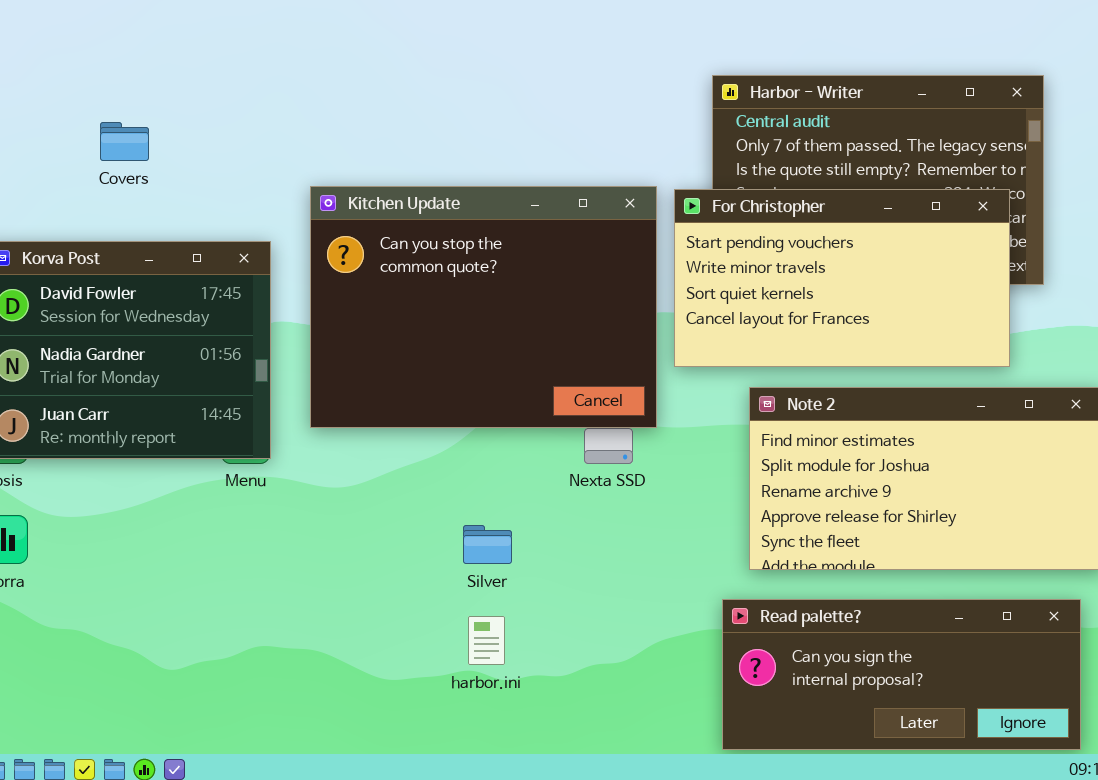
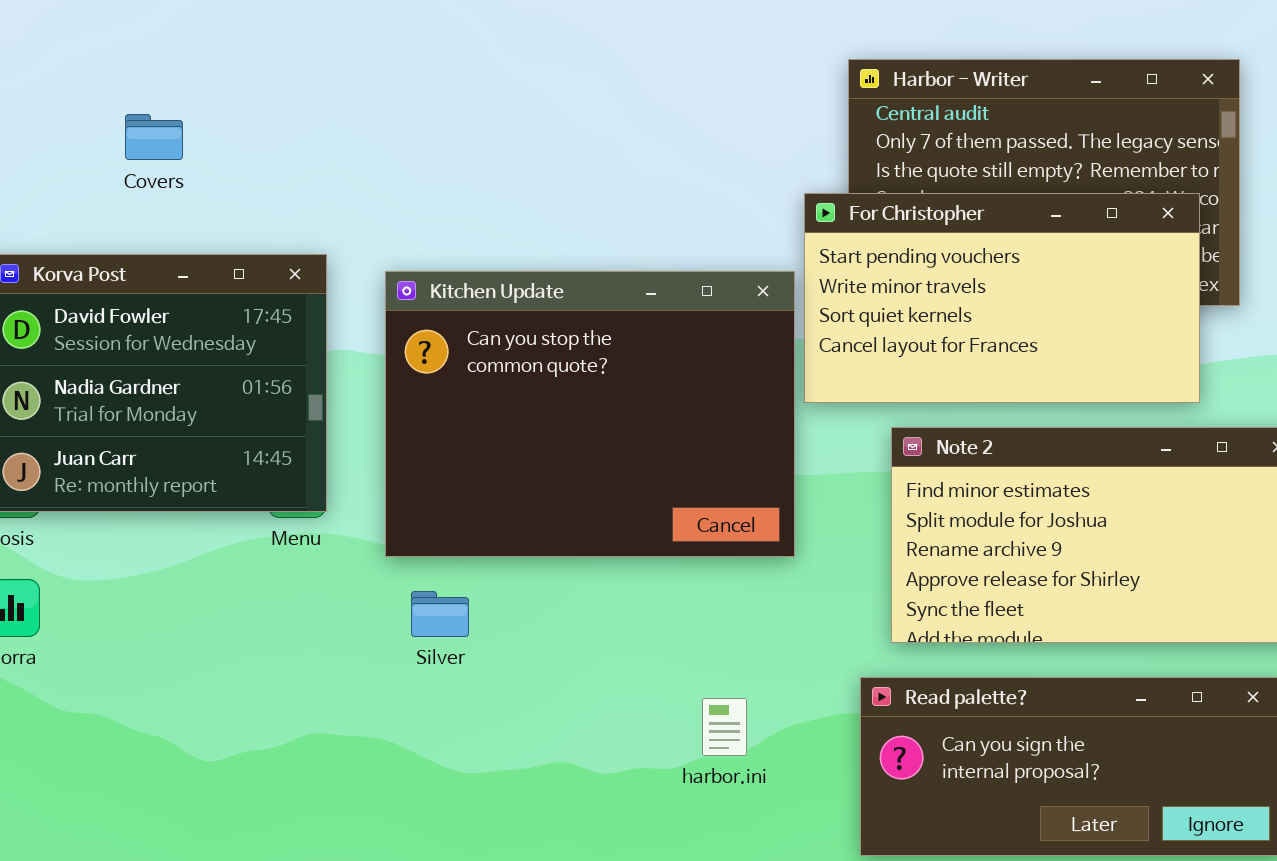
Kitchen Update: [310,186,657,428] -> [385,271,795,557], moved
Silver: [463,525,512,564] -> [411,591,469,637], moved
harbor.ini: [468,616,505,665] -> [702,698,747,756], moved

